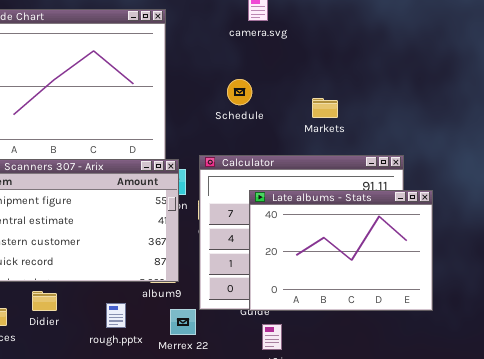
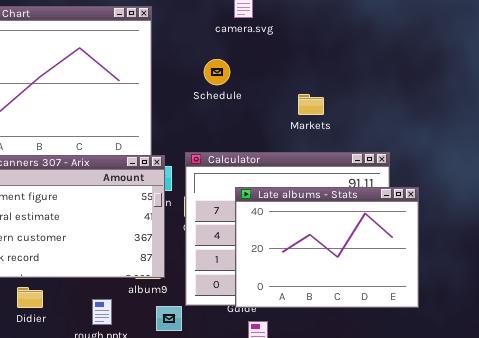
Schedule: [227,79,252,105] -> [204,59,230,85], moved

